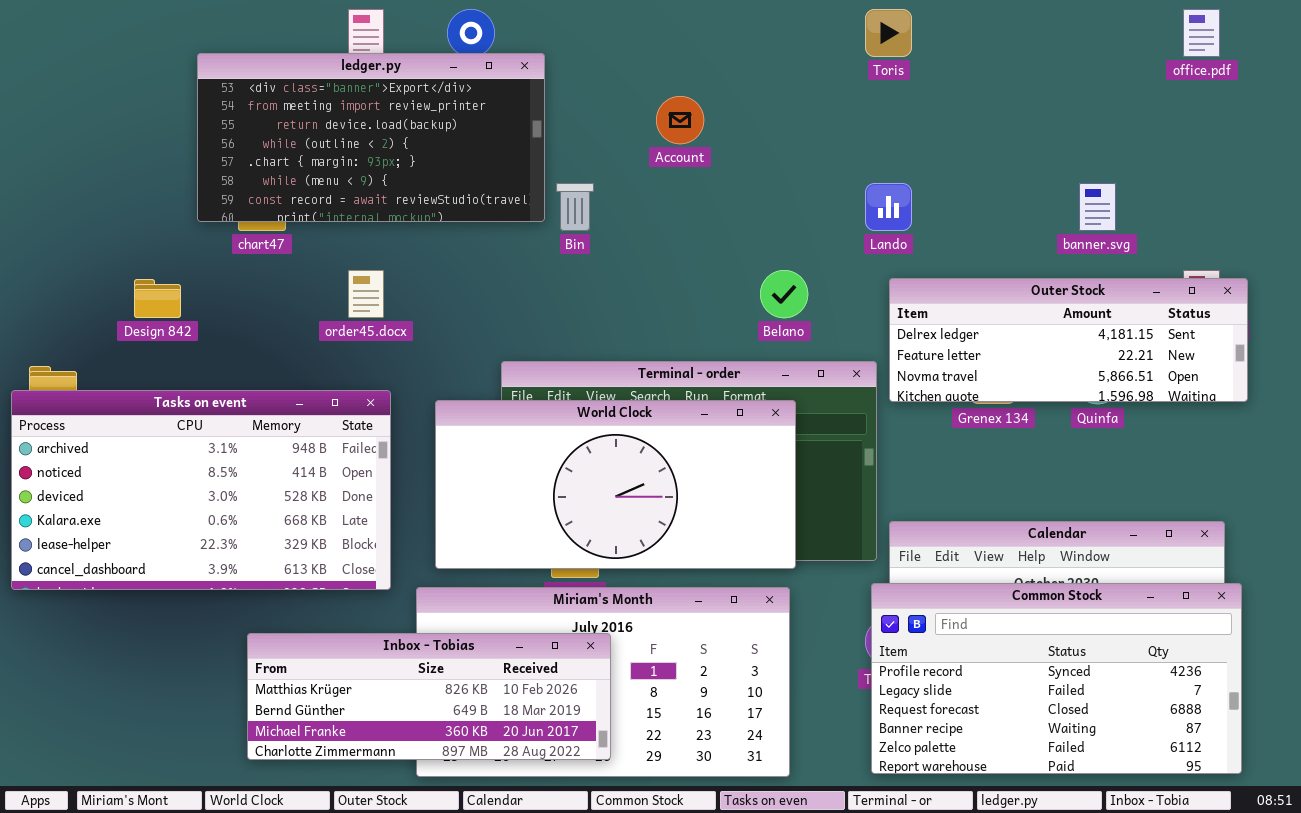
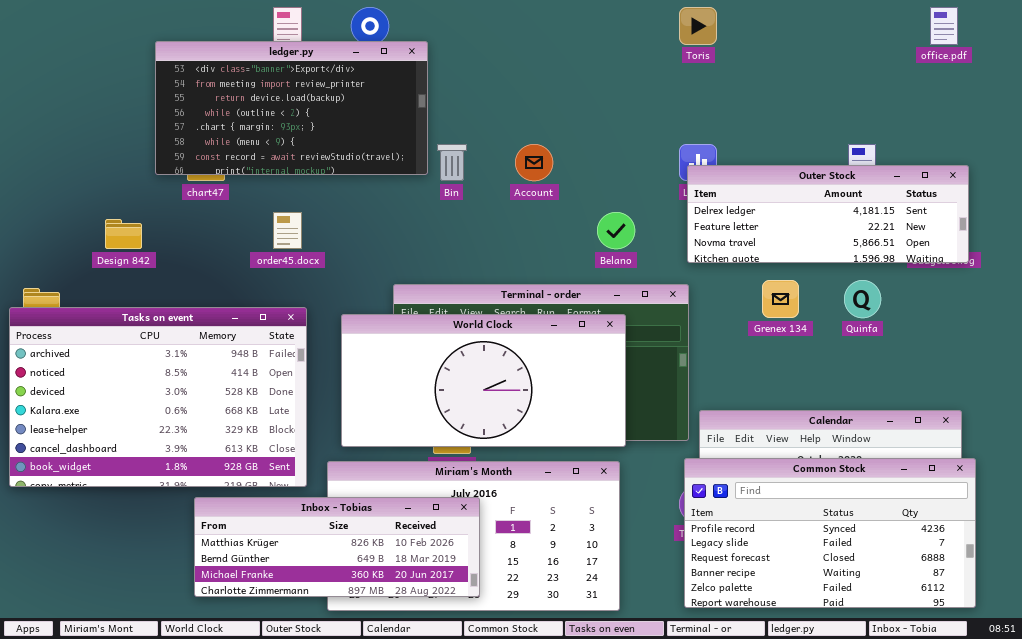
Account: [656,96,704,144] -> [515,144,553,181], moved
Outer Stock: [889,278,1248,402] -> [687,165,969,263], moved
Tasks on event: [11,390,391,590] -> [9,307,307,487], resized

